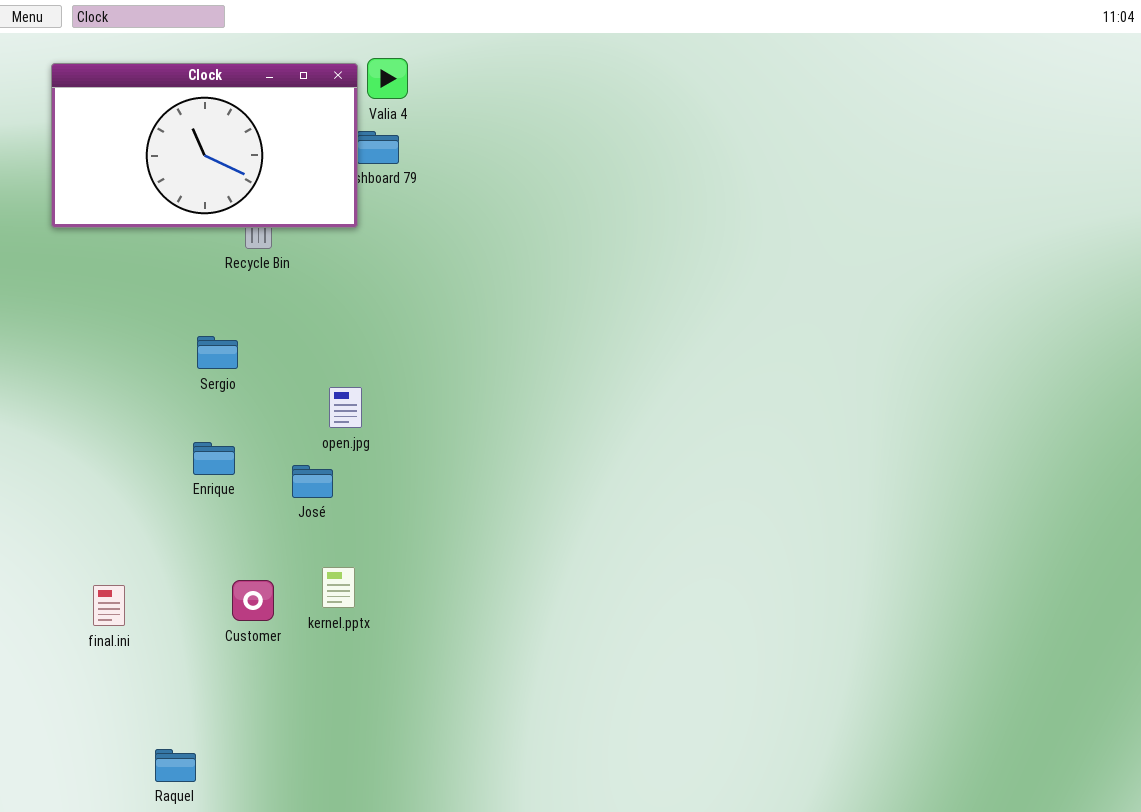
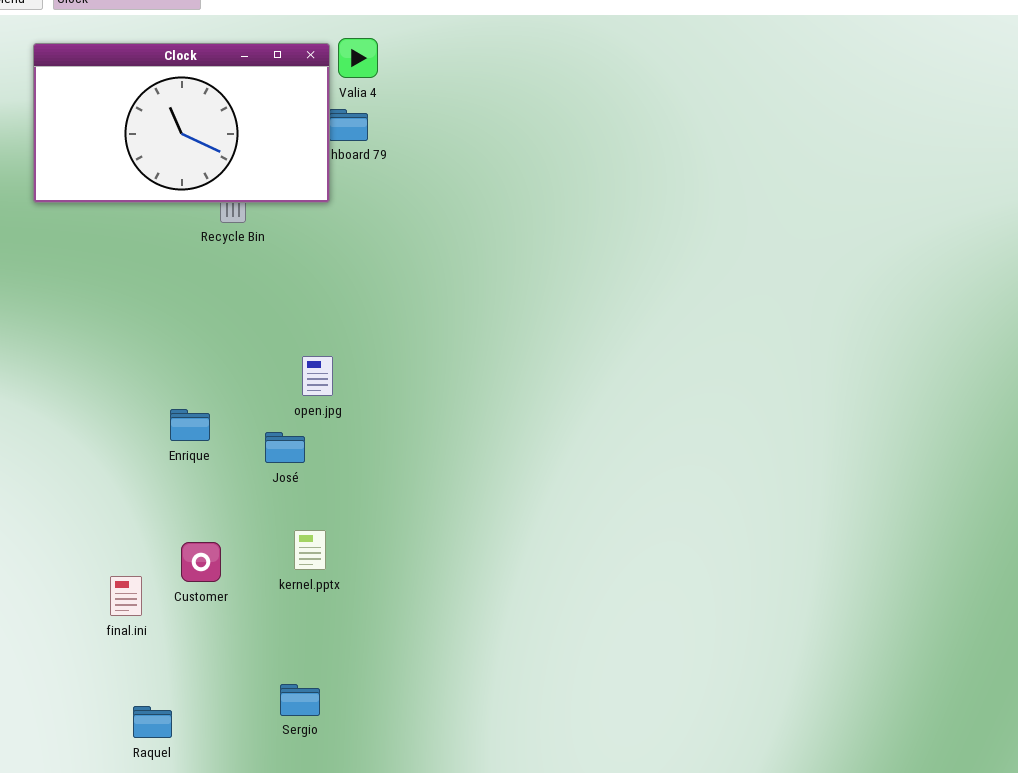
Sergio: [197,336,238,369] -> [280,684,320,716], moved
Customer: [232,580,274,621] -> [181,542,221,582], moved
final.ini: [93,585,125,626] -> [110,576,142,616], moved

